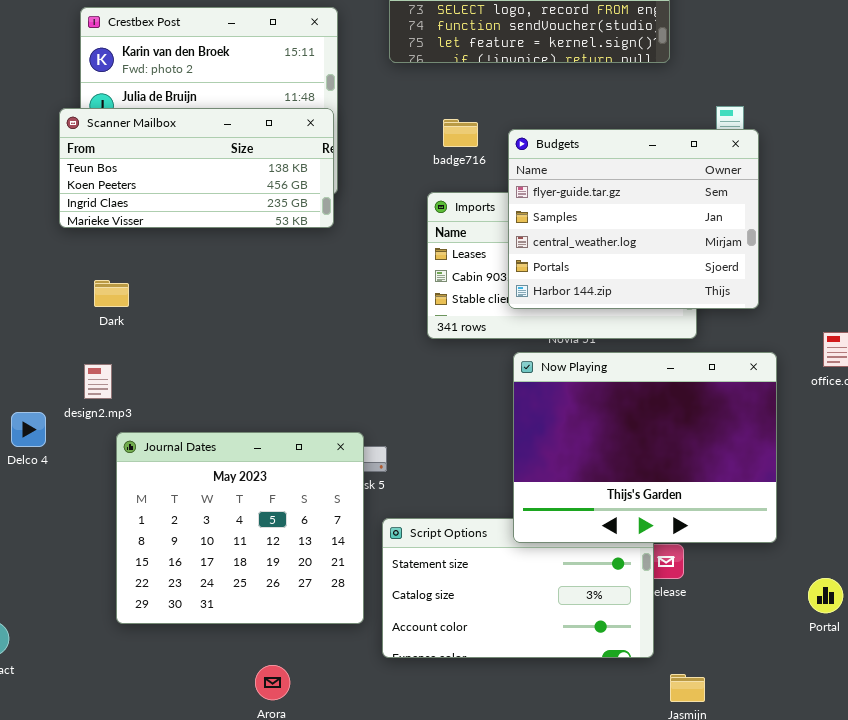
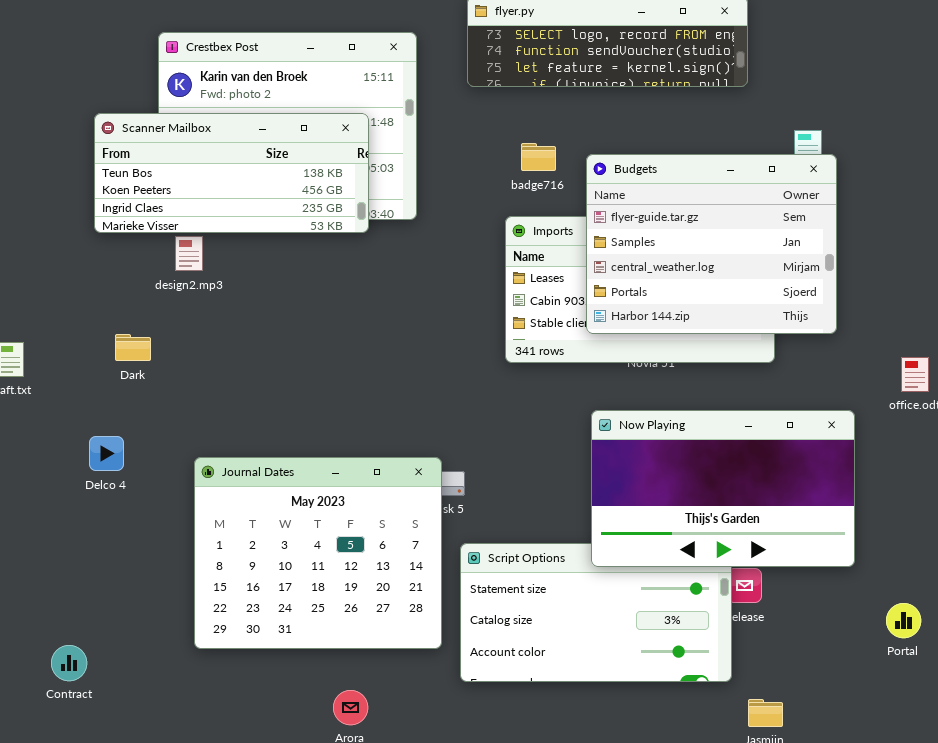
Scanner Mailbox: [59,108,334,228] -> [94,113,369,233], moved
Dark: [94,280,129,307] -> [115,334,151,361], moved
Now Playing: [513,352,777,543] -> [591,410,855,567], resized
design2.mp3: [84,364,112,399] -> [175,236,203,271], moved

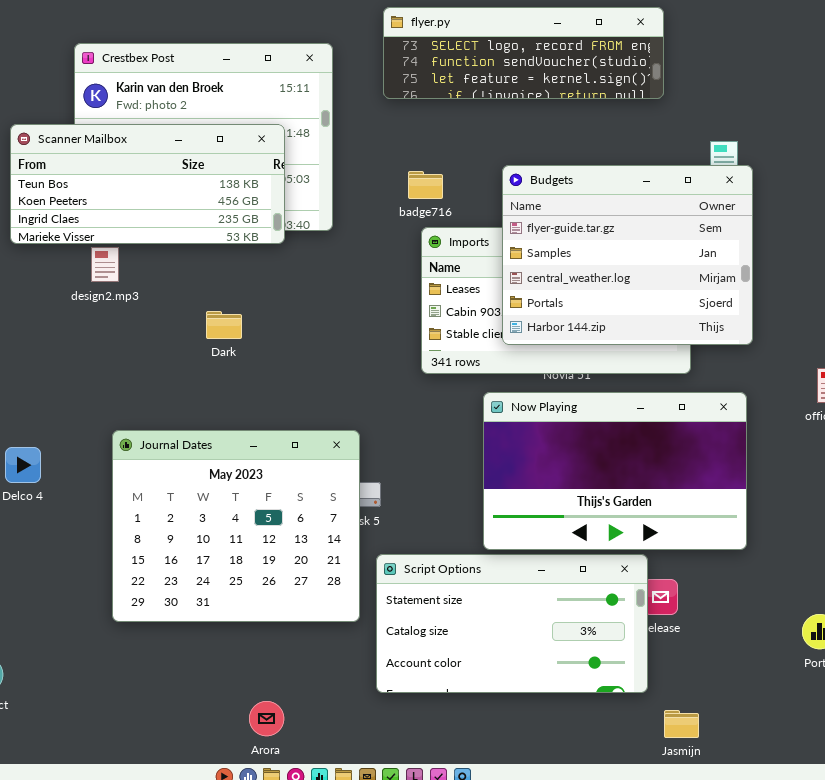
badge716: [521,143,556,171] -> [408,171,443,199], moved
Dark: [115,334,151,361] -> [206,311,242,339], moved
Now Playing: [591,410,855,567] -> [483,392,747,550], moved
Journal Dates: [194,457,442,649] -> [112,430,360,622], moved

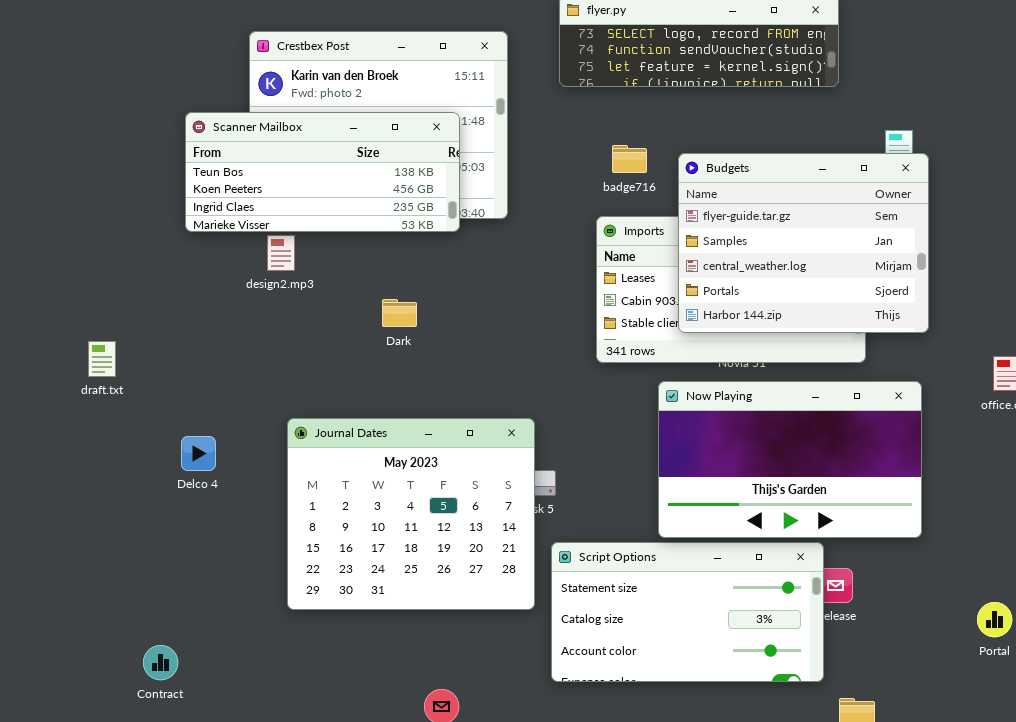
badge716: [408,171,443,199] -> [612,145,647,173], moved

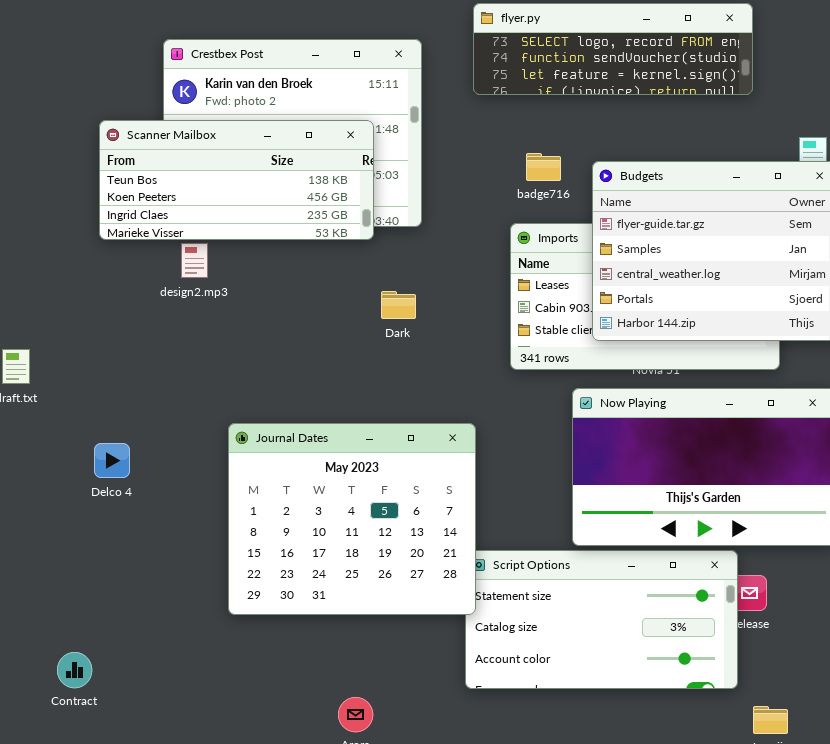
Dark: [382,299,417,327] -> [381,291,416,319], moved
Journal Dates: [287,418,535,610] -> [228,423,476,615], moved

